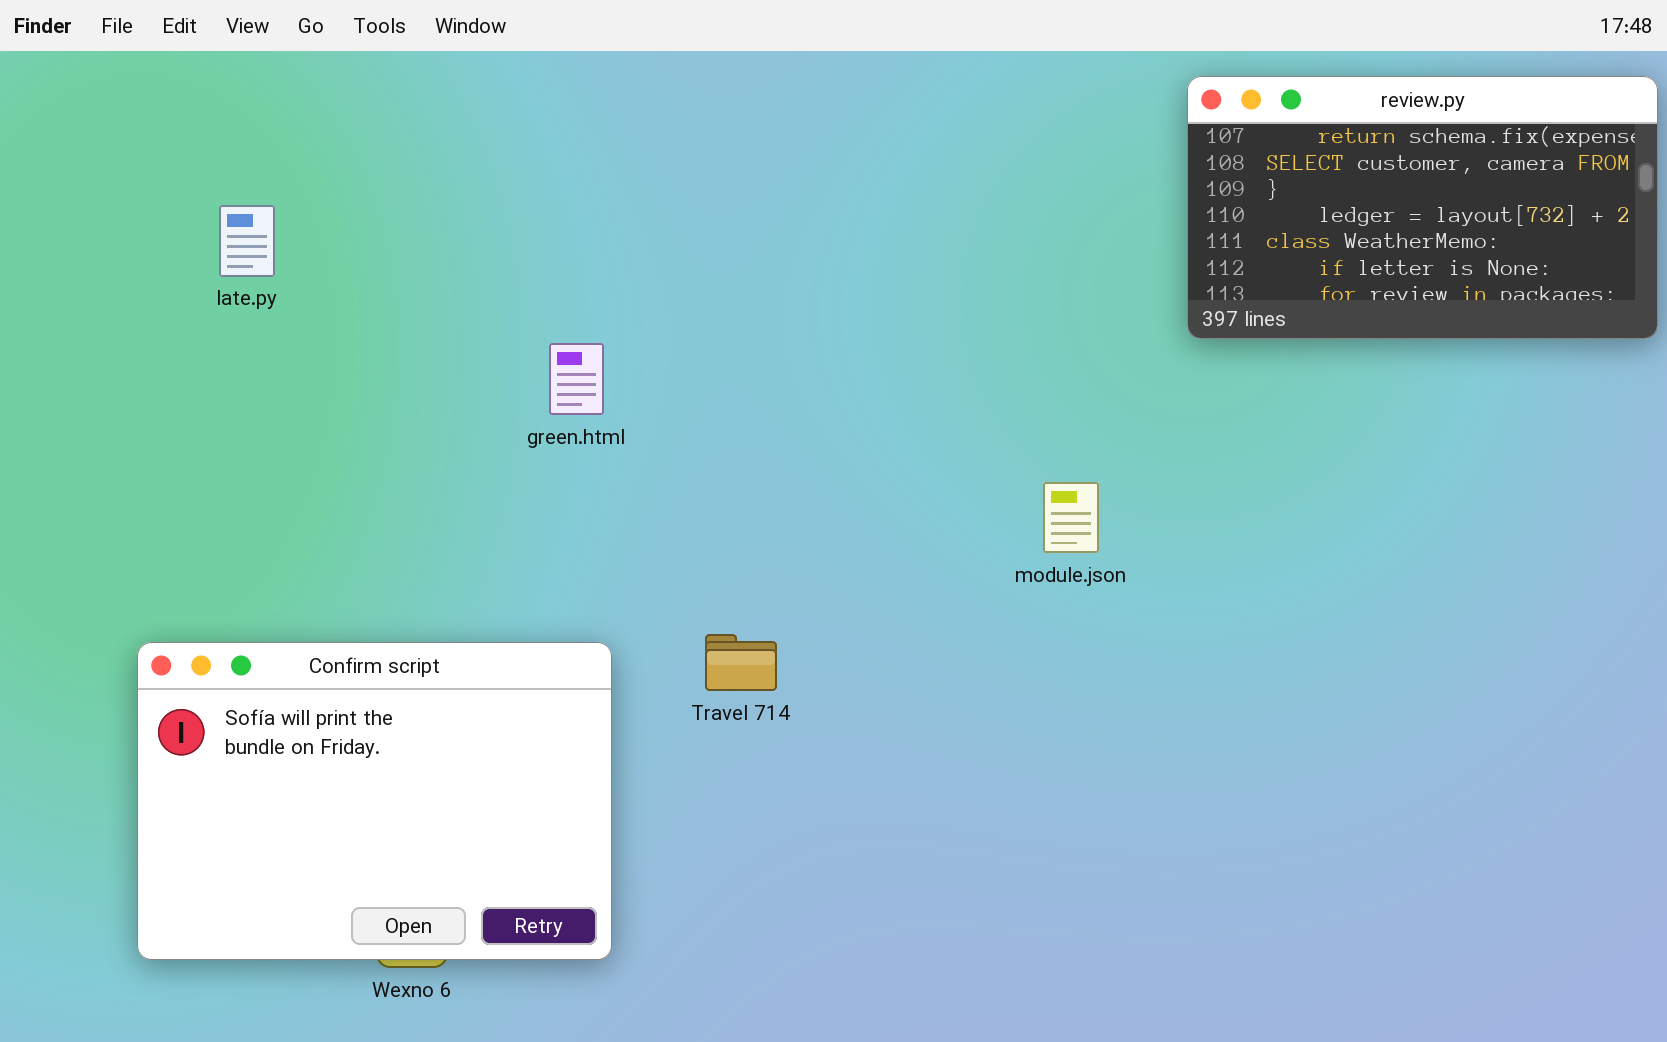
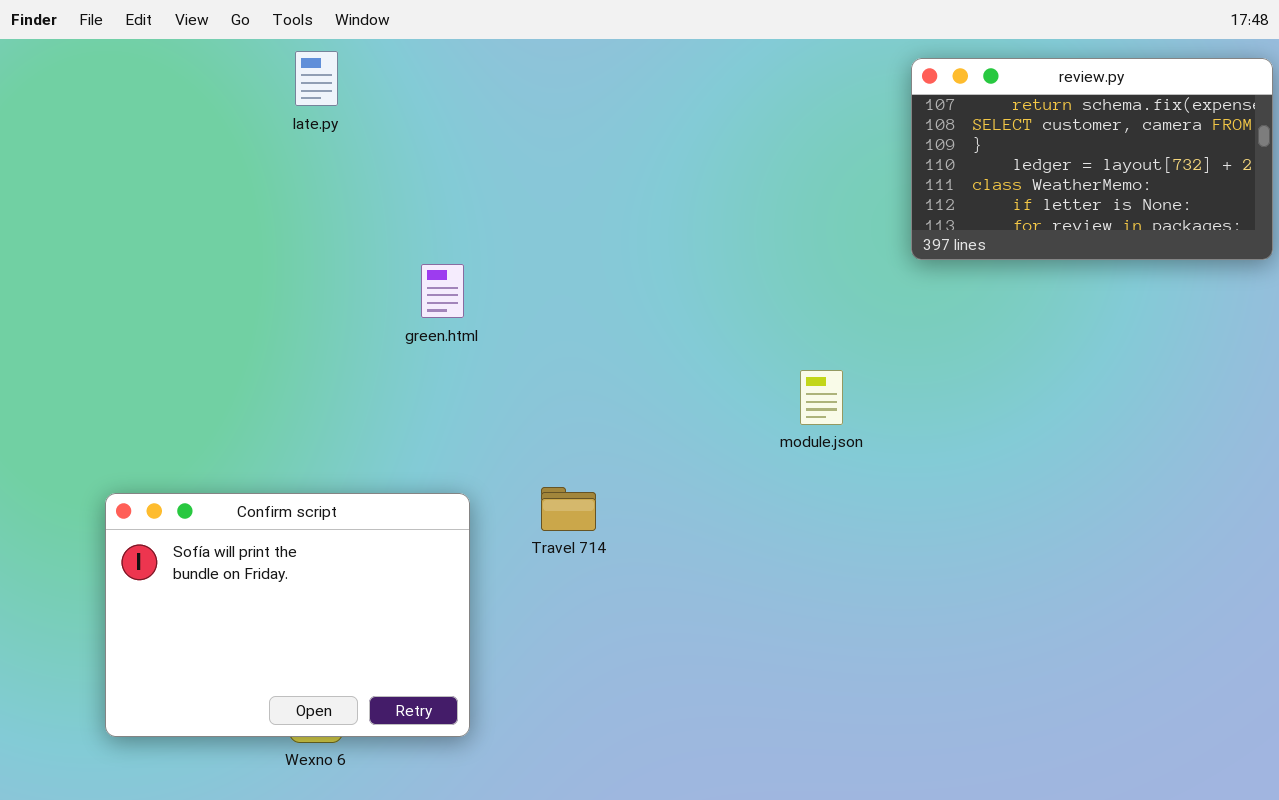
late.py: [219,205,275,277] -> [295,51,338,106], moved

